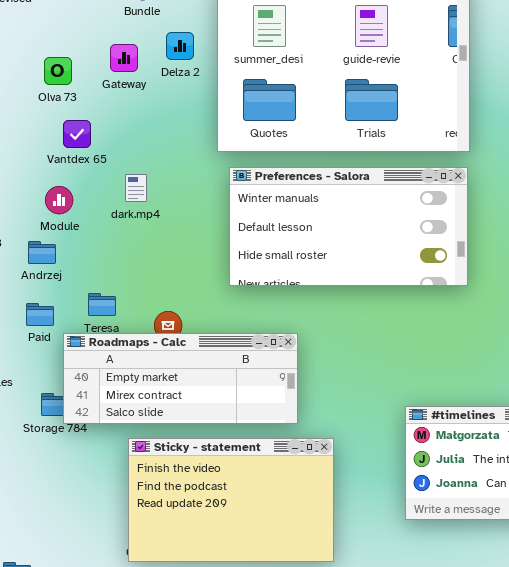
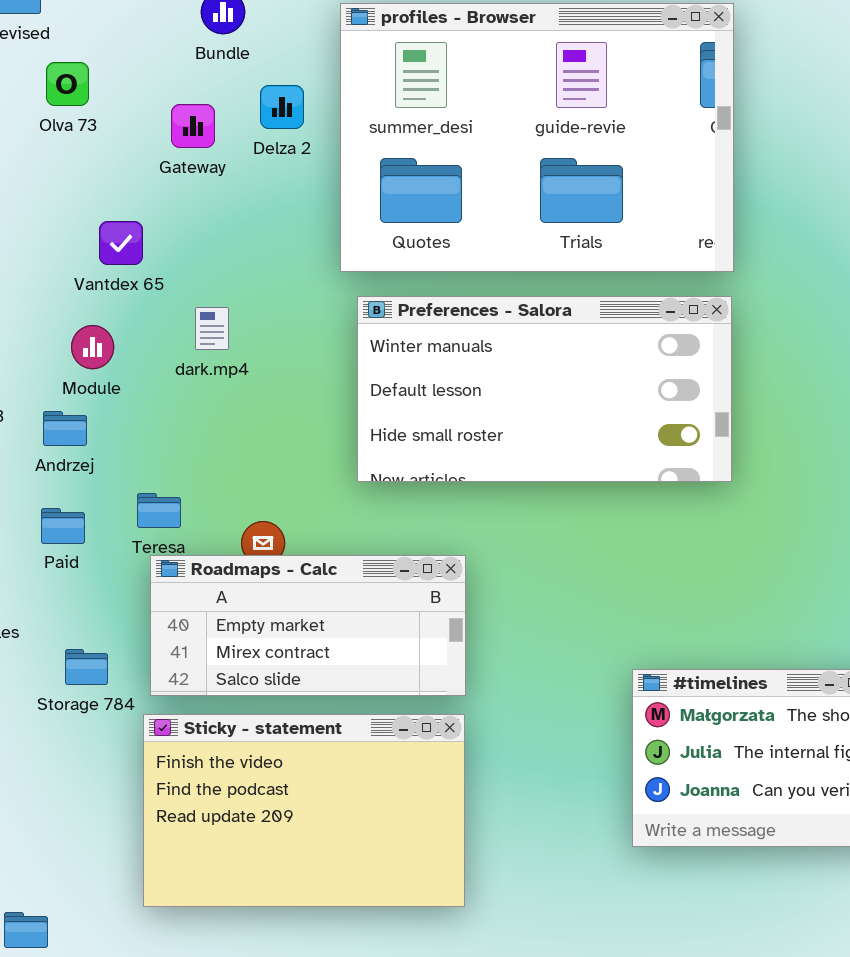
Olva 73: [44,57,72,85] -> [46,62,89,106], moved
Roadmaps - Calc: [63,333,298,424] -> [150,555,466,696], resized
Sticky - statement: [128,438,334,562] -> [143,714,465,907], moved

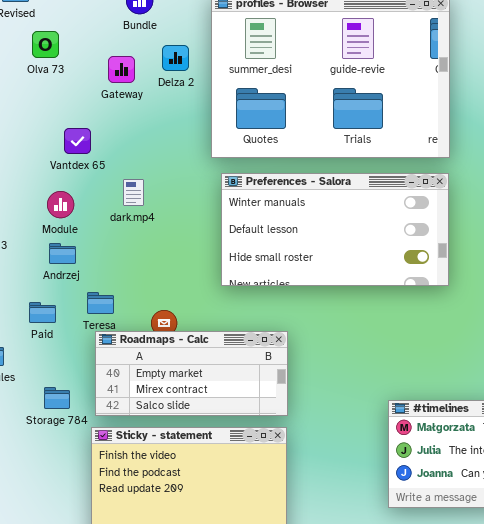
Andrzej: [43,411,87,446] -> [49,243,76,264], moved

